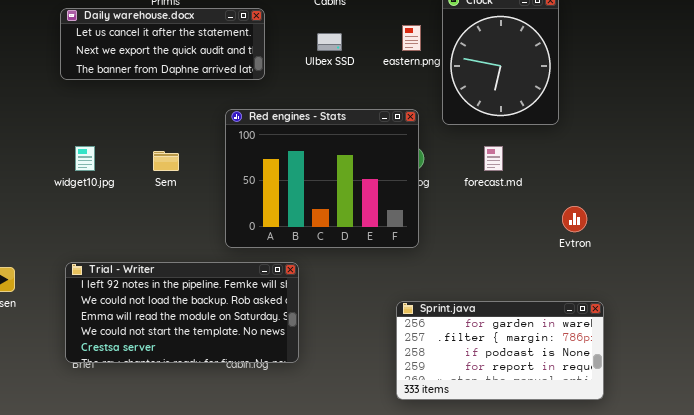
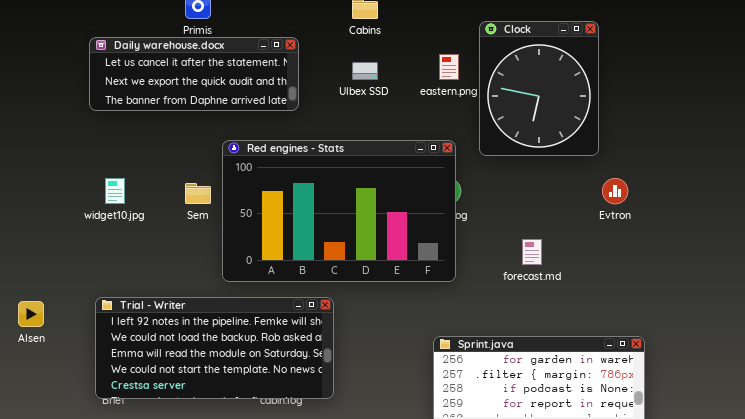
Red engines - Stats: [225,109,419,248] -> [222,140,456,282], resized
forecast.md: [484,146,503,171] -> [522,239,542,265], moved
Evtron: [562,206,587,232] -> [602,178,628,204], moved

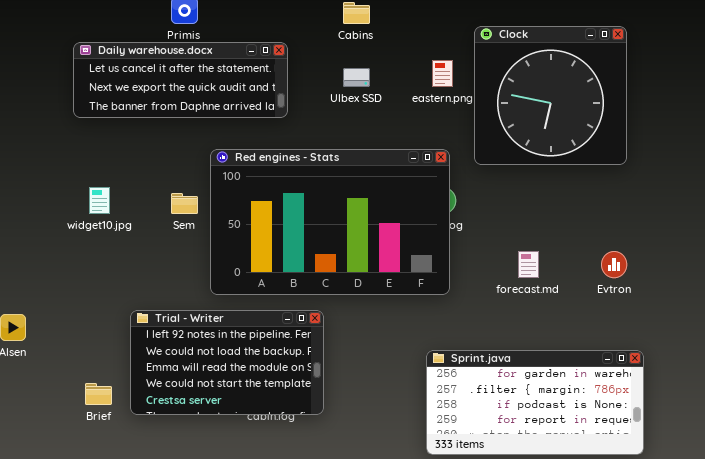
Clock: [479,21,599,156] -> [474,26,627,165], resized
Evtron: [602,178,628,204] -> [601,251,627,278], moved
Trial - Writer: [95,297,334,399] -> [130,310,324,415], resized

